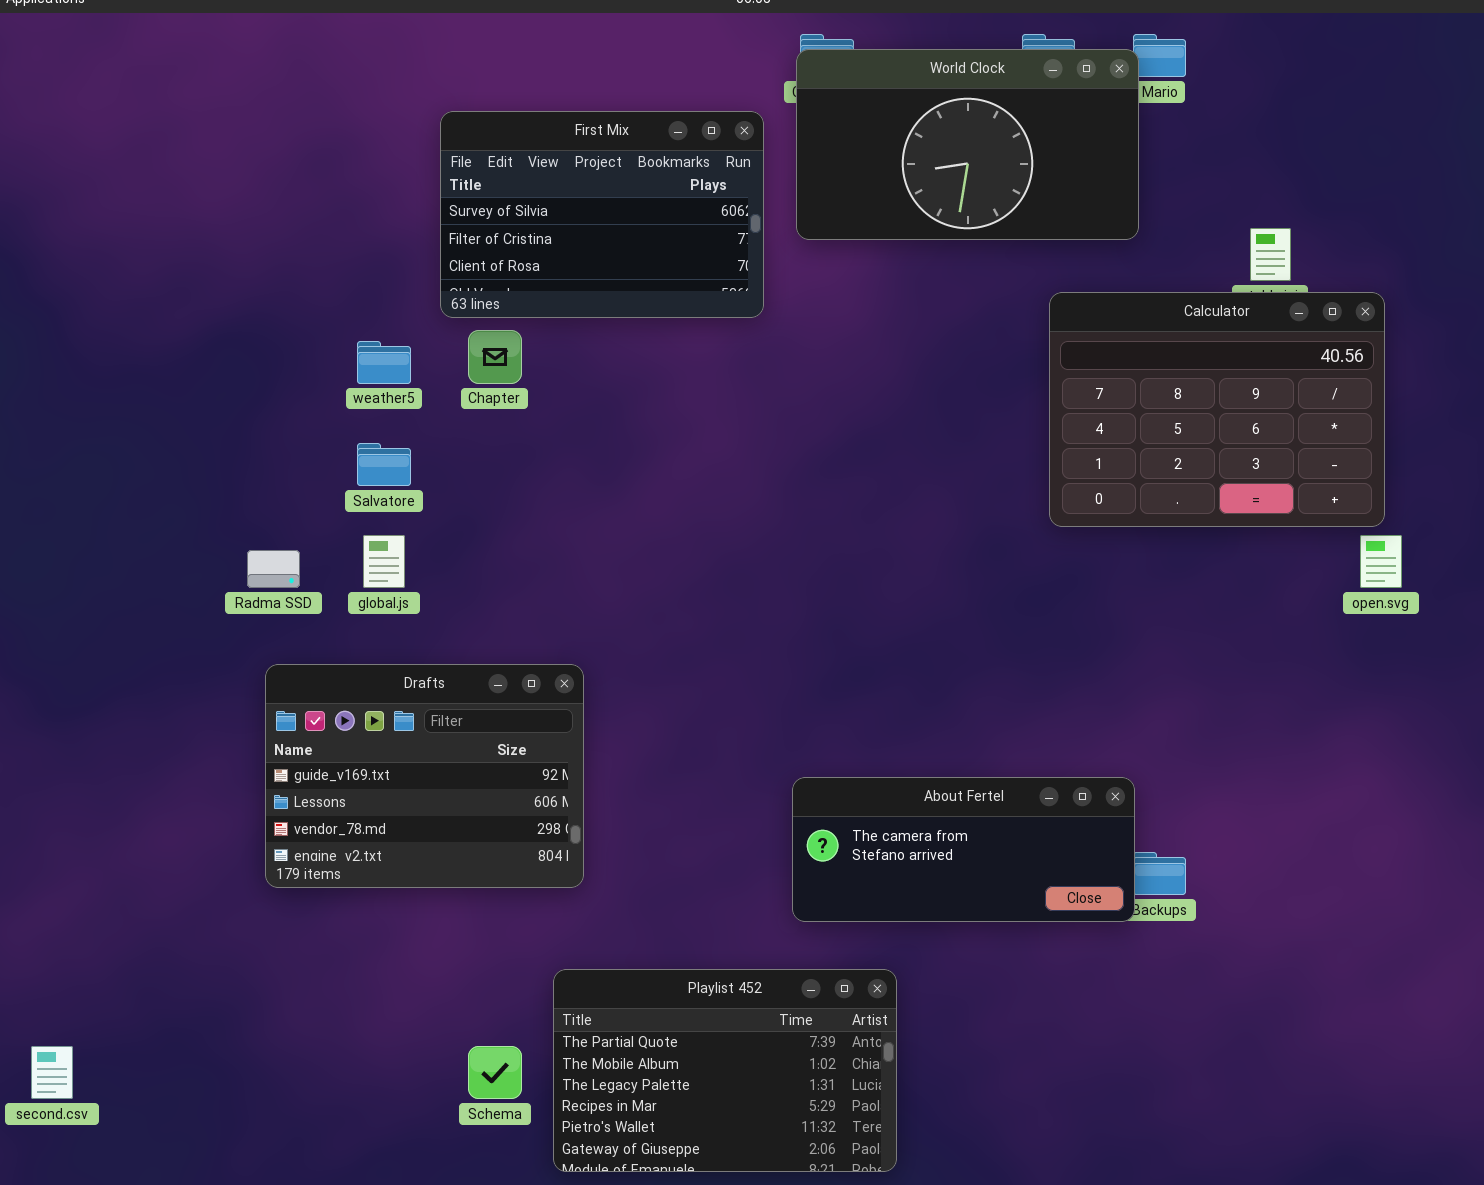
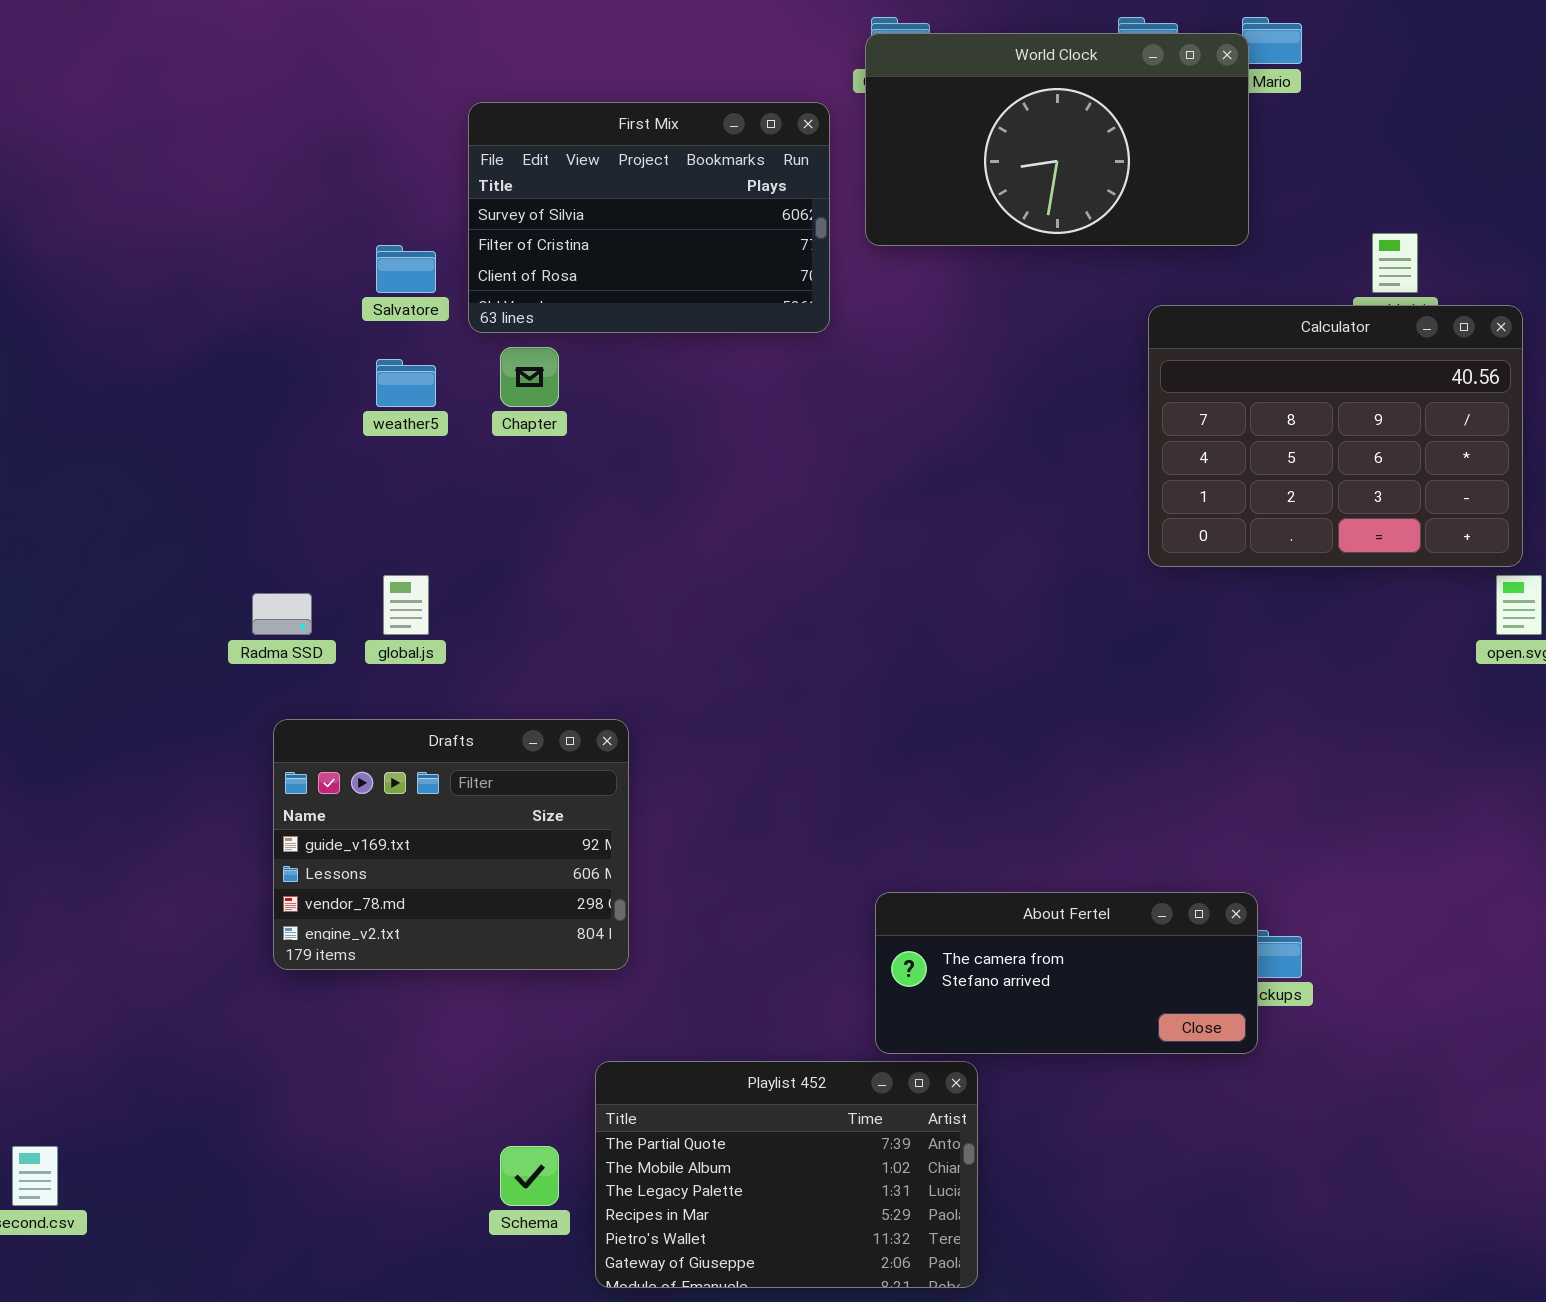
Salvatore: [357,443,411,486] -> [376,245,436,293], moved
About Fertel: [792,777,1135,922] -> [875,892,1258,1054], moved

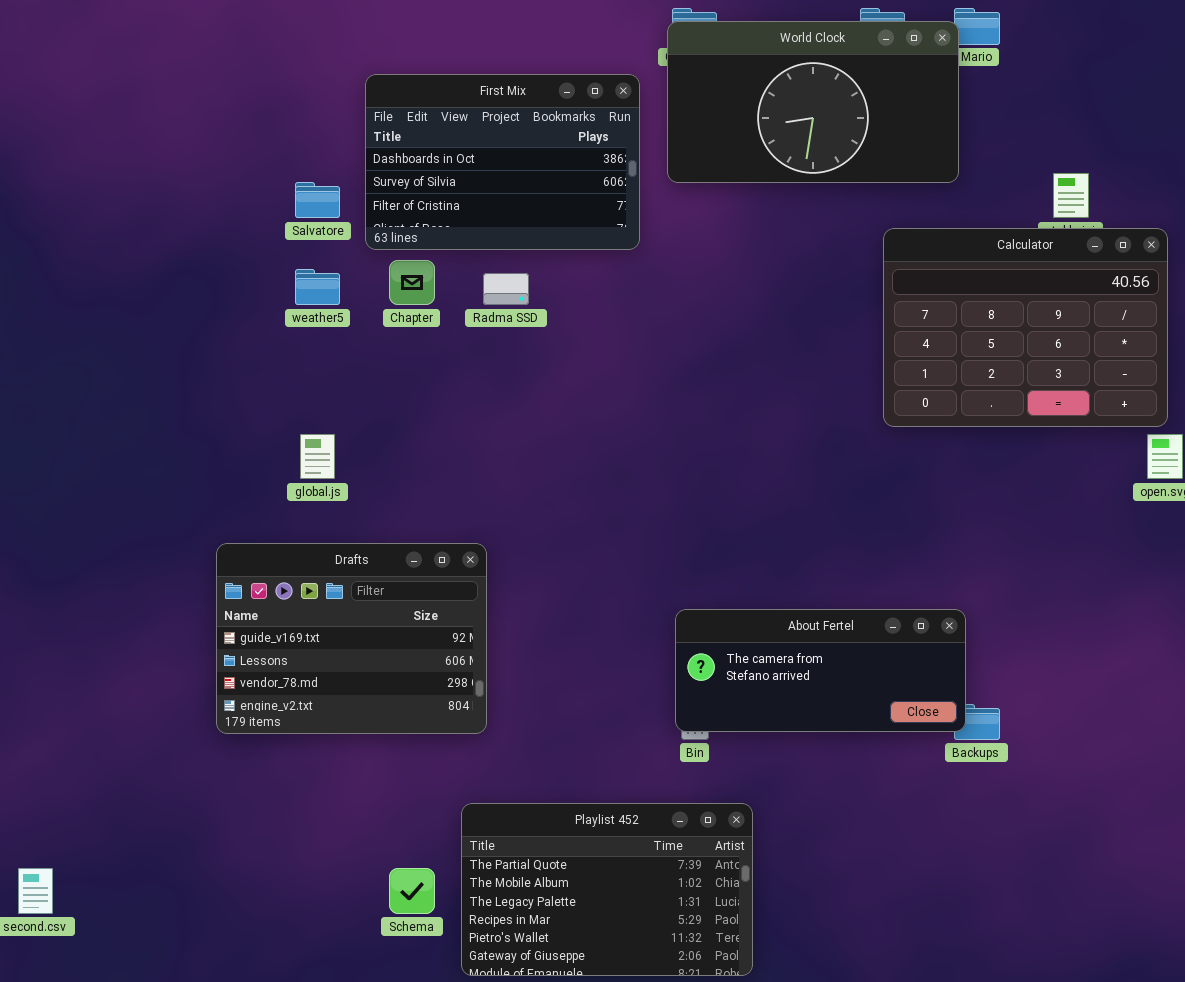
First Mix: [468,102,830,333] -> [365,74,640,250], scrolled up 1 row
Radma SSD: [252,593,312,635] -> [483,273,529,305], moved
About Fertel: [875,892,1258,1054] -> [675,609,966,732], moved

